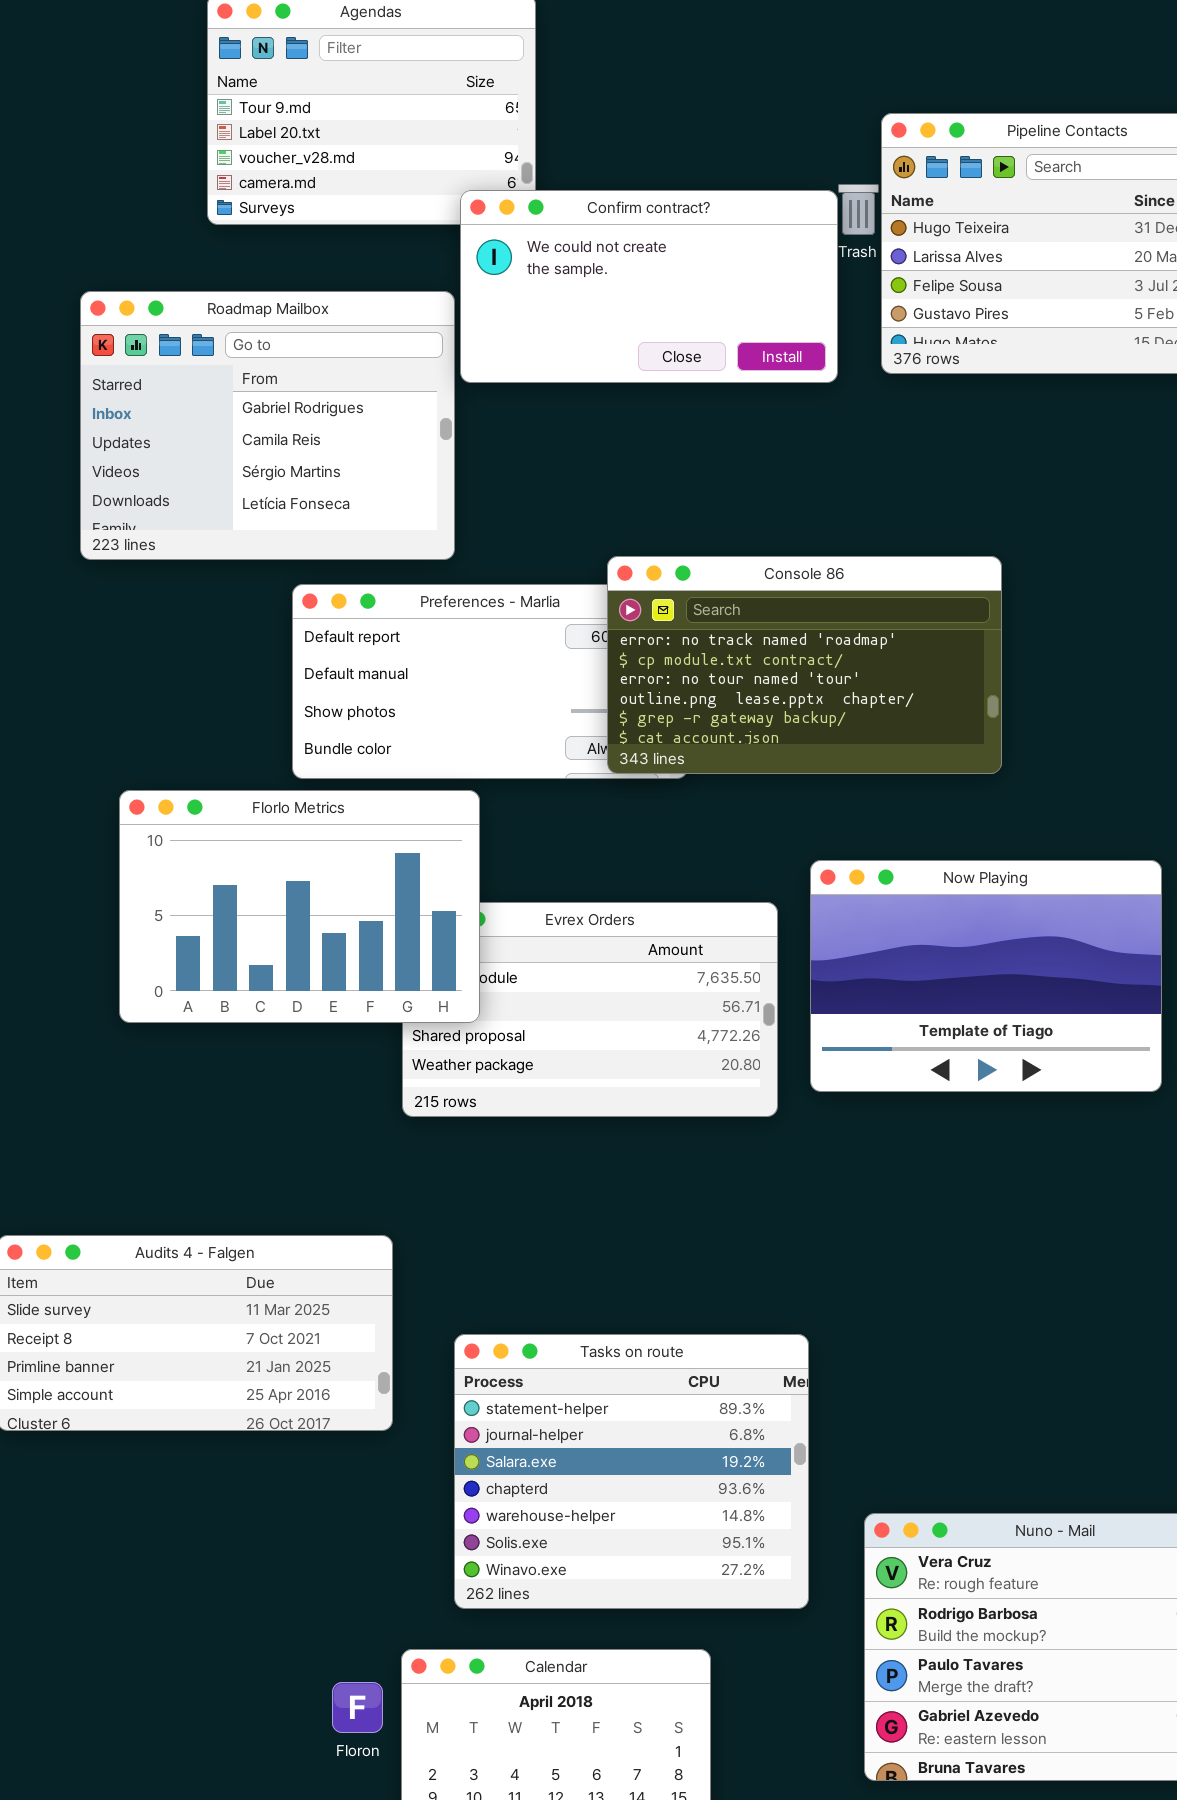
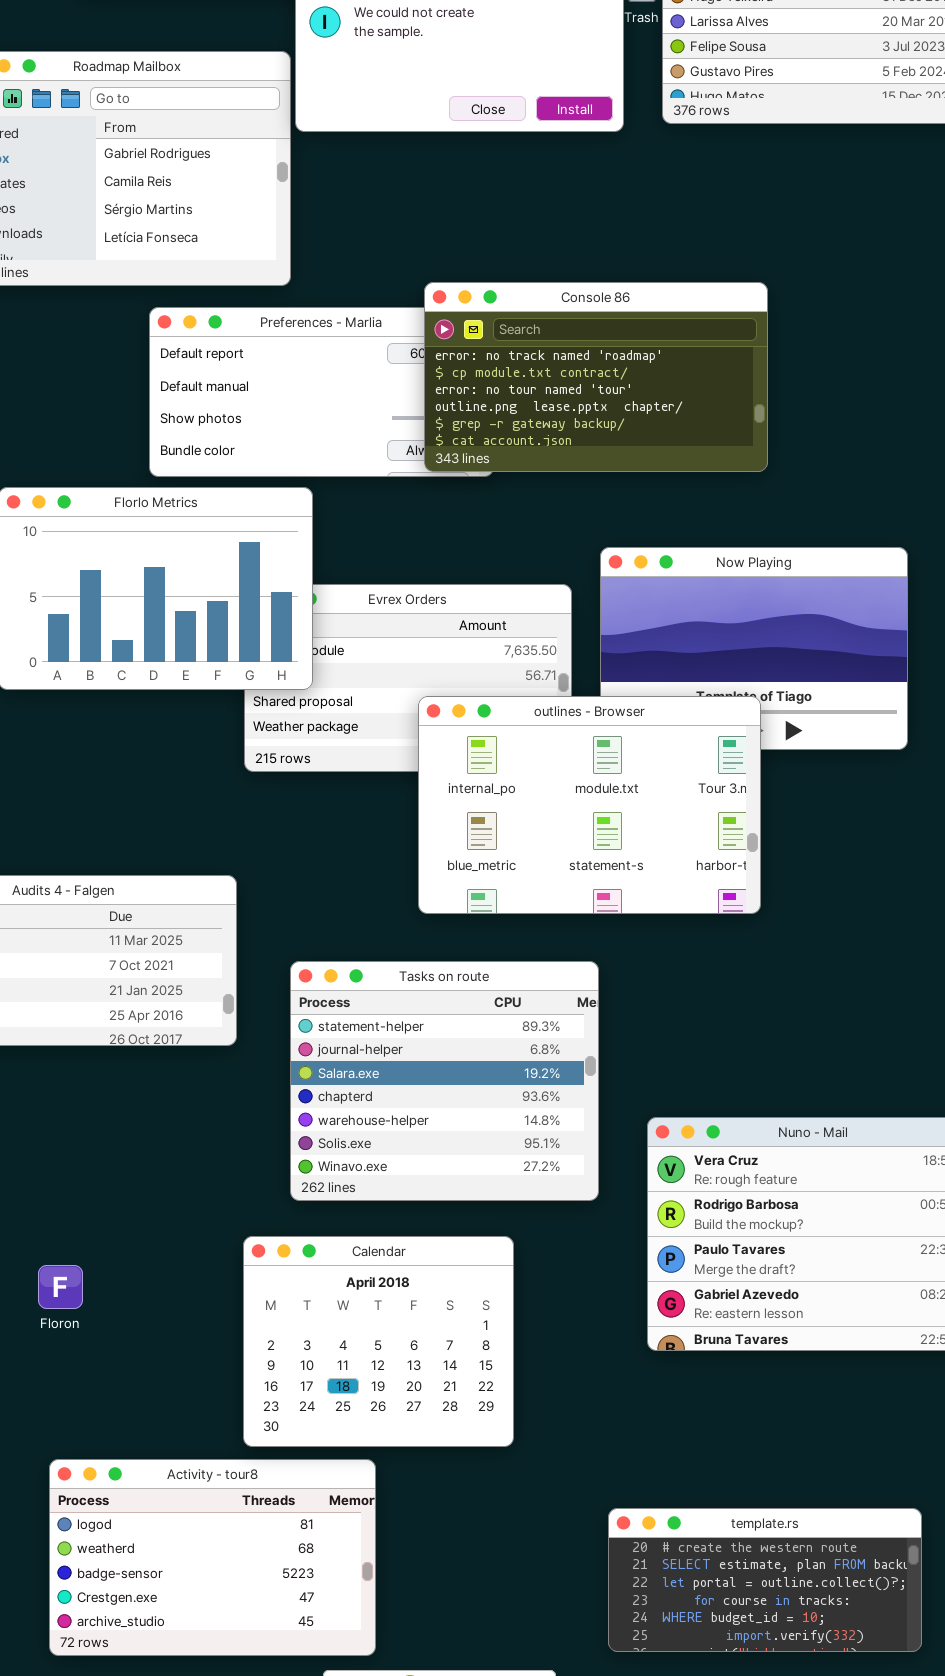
outlines - Browser: none -> [418,696,761,914], opened
Floron: [332,1682,383,1733] -> [38,1265,83,1309], moved

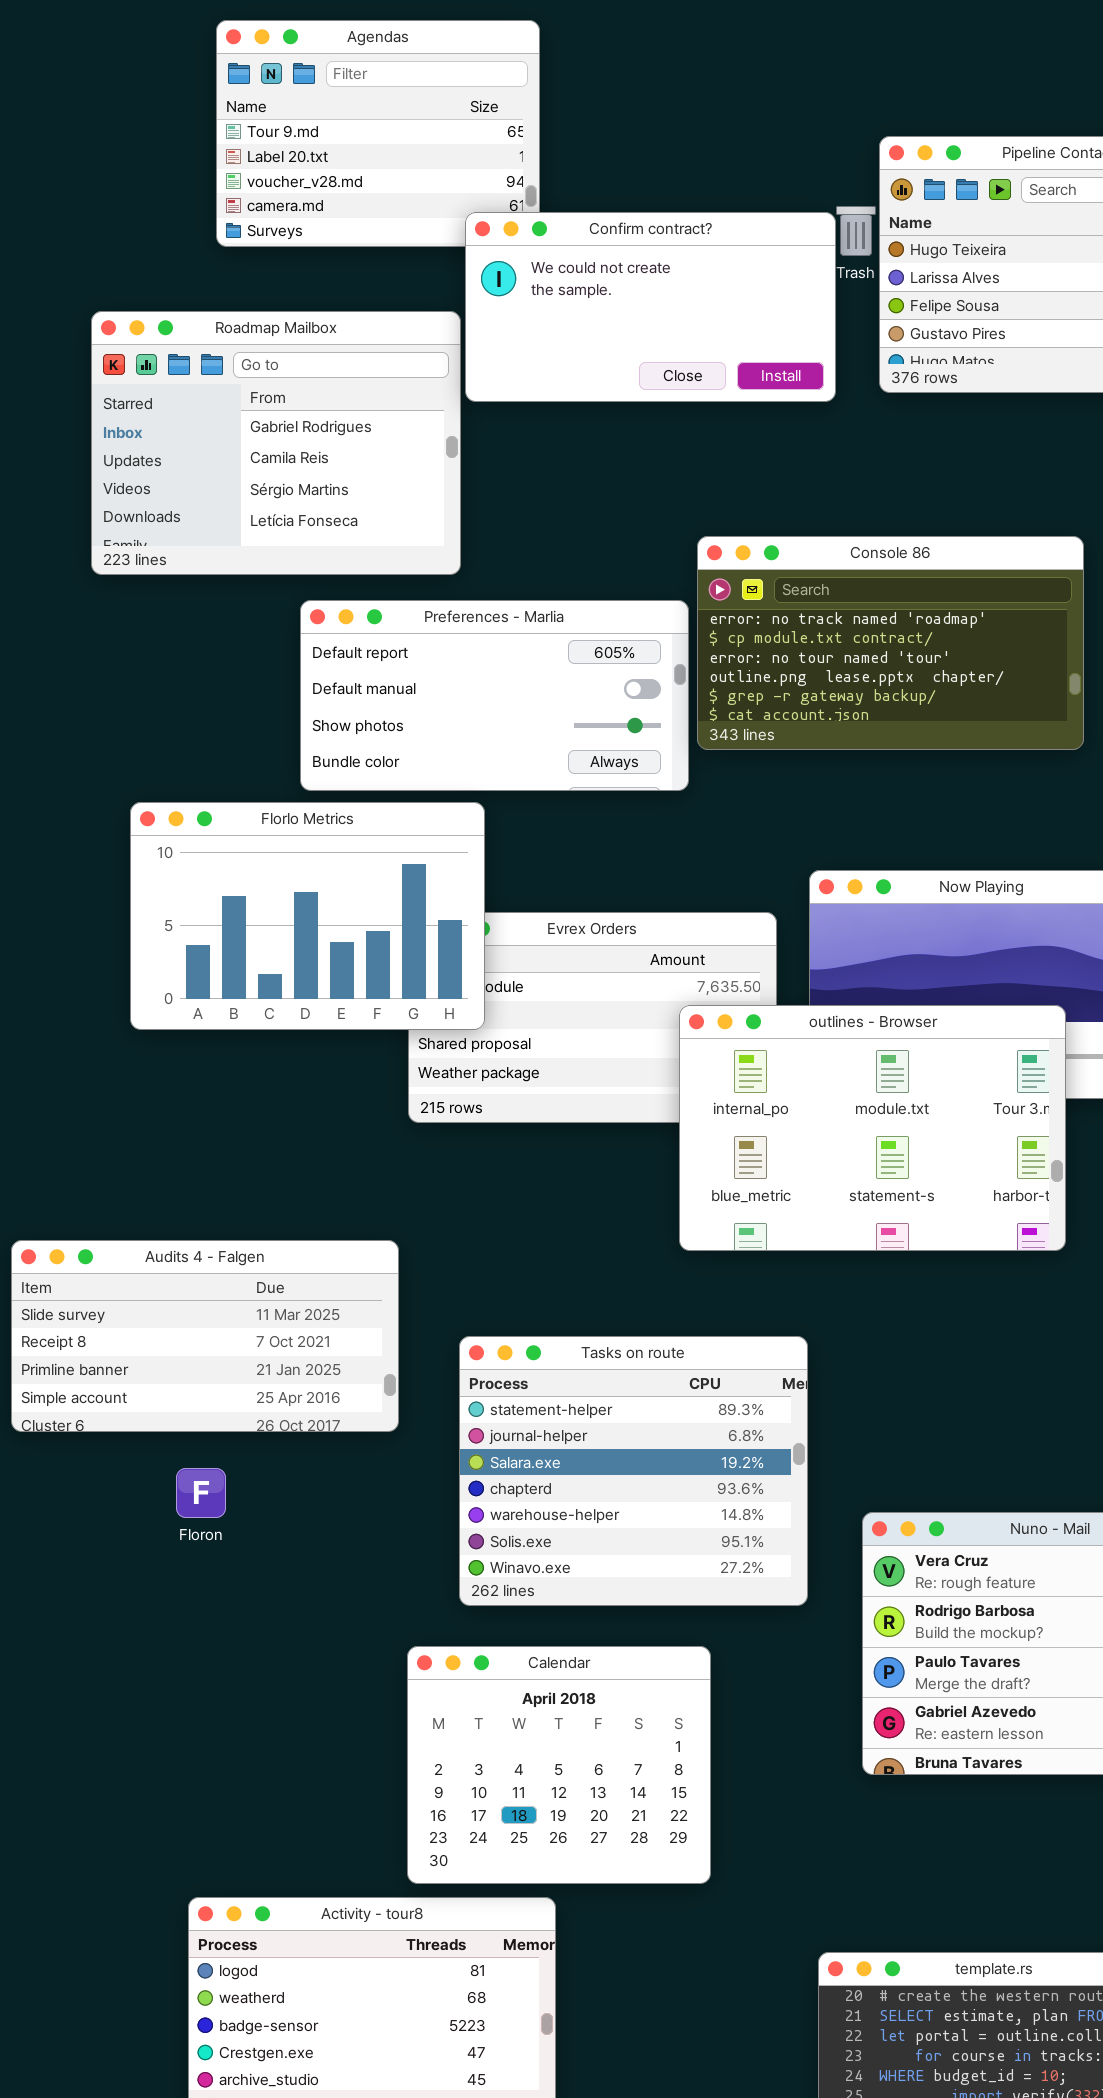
Console 86: [424,282,768,472] -> [697,536,1084,750], moved
outlines - Browser: [418,696,761,914] -> [679,1005,1066,1251], moved
Floron: [38,1265,83,1309] -> [176,1468,226,1518], moved

